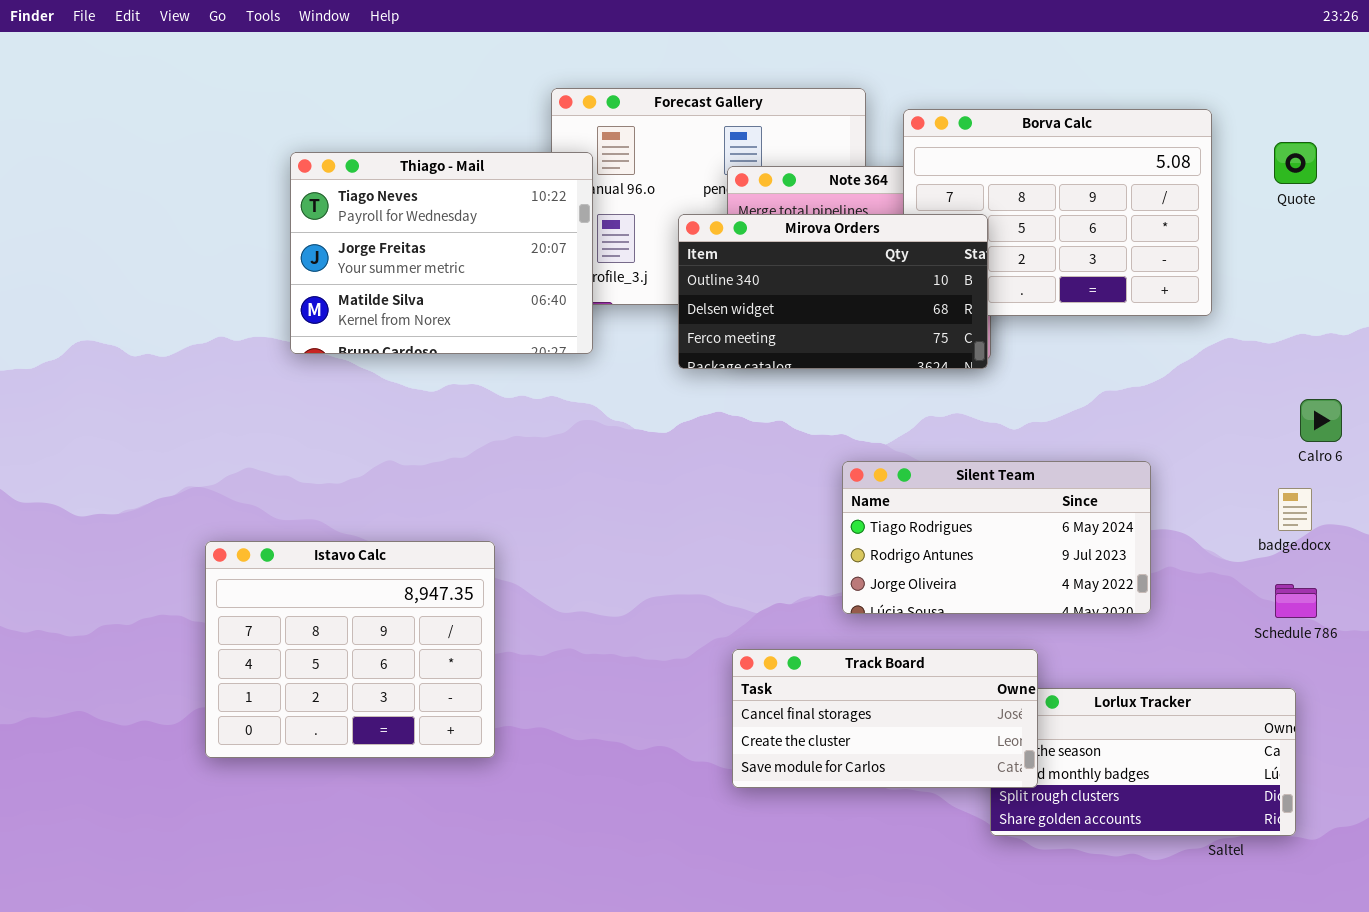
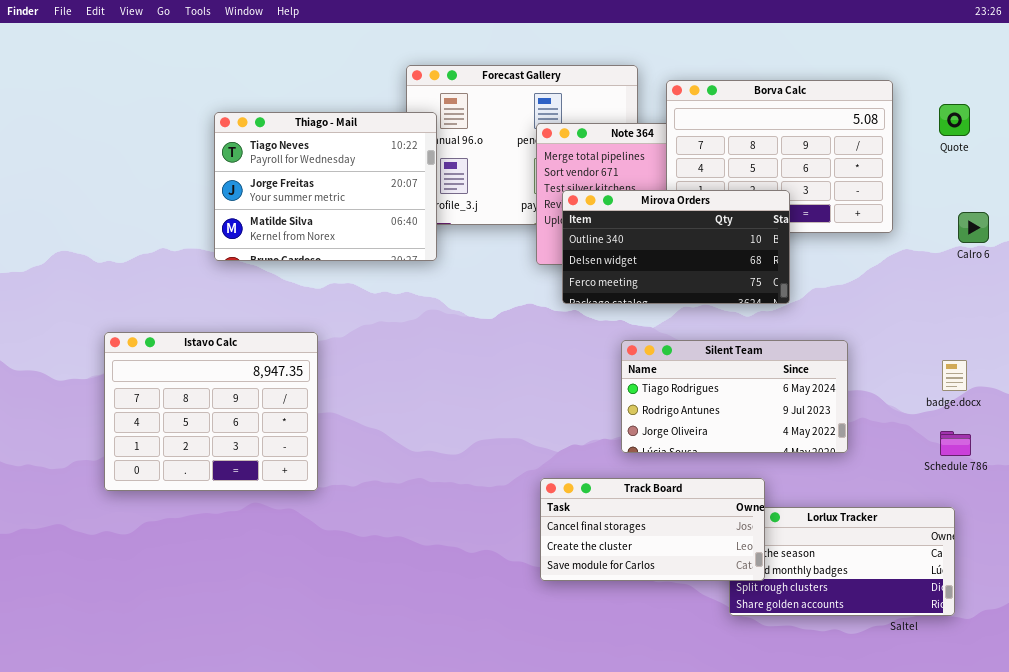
Mirova Orders: [678,214,988,369] -> [562,190,790,304], moved
Calro 6: [1300,399,1342,442] -> [958,212,989,243], moved
Istavo Calc: [205,541,495,758] -> [104,332,318,491], moved

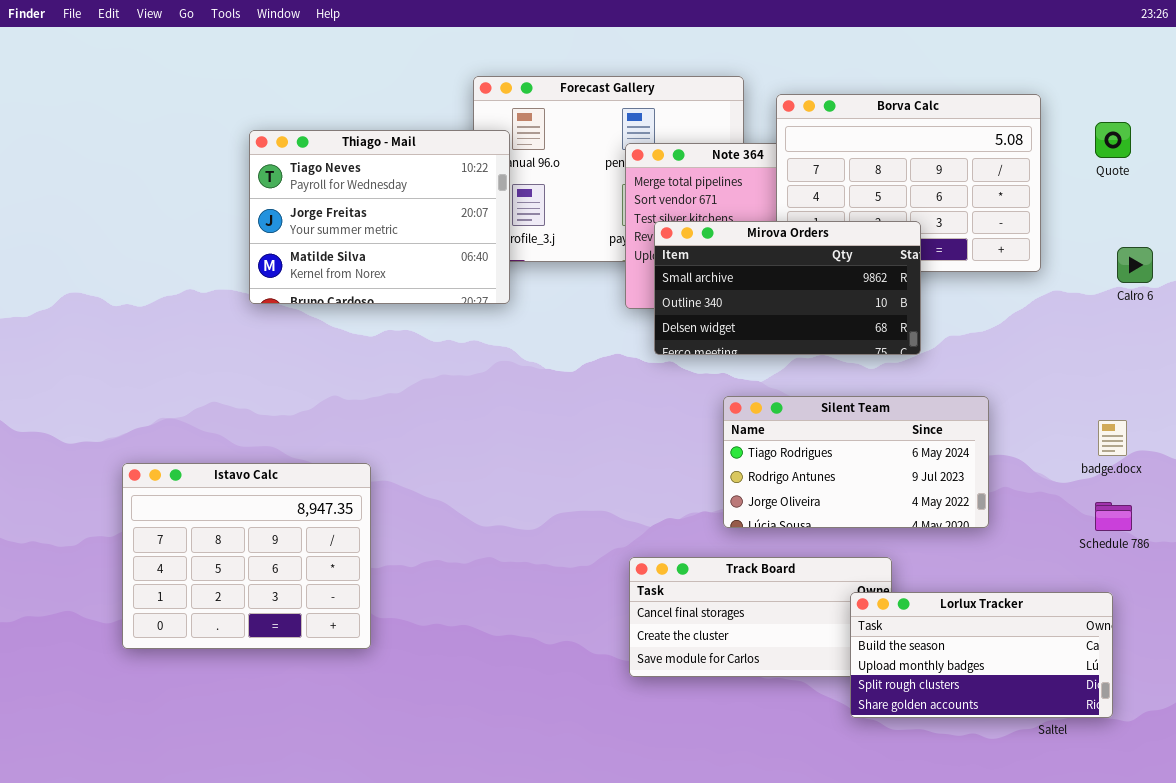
Mirova Orders: [562,190,790,304] -> [654,221,921,355], scrolled up 1 row
Istavo Calc: [104,332,318,491] -> [122,463,371,649], moved
Lorlux Tracker: [729,507,955,616] -> [850,592,1113,718], raised

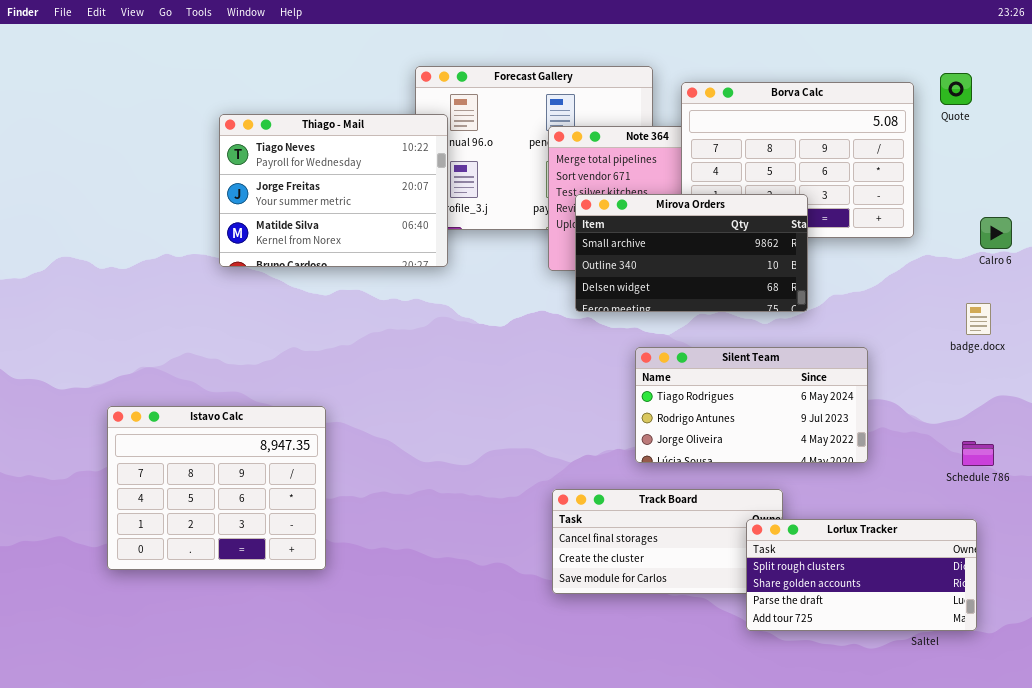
Quote: [1095,122,1131,158] -> [940,73,972,105], moved
badge.docx: [1098,420,1127,456] -> [966,303,991,335], moved
Lorlux Tracker: [850,592,1113,718] -> [746,519,977,631], scrolled down 2 rows

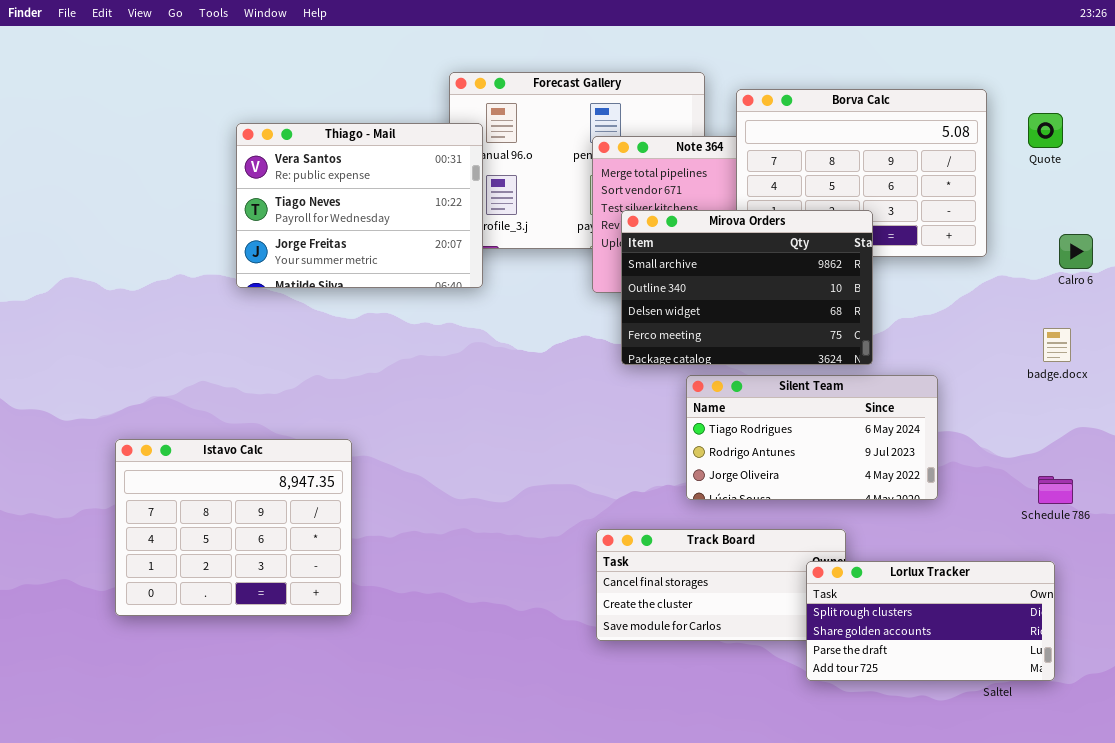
Quote: [940,73,972,105] -> [1028,113,1063,148], moved
Thiago - Mail: [219,114,448,267] -> [236,123,483,288], scrolled up 1 row
Mirova Orders: [575,194,808,312] -> [621,210,873,365], resized

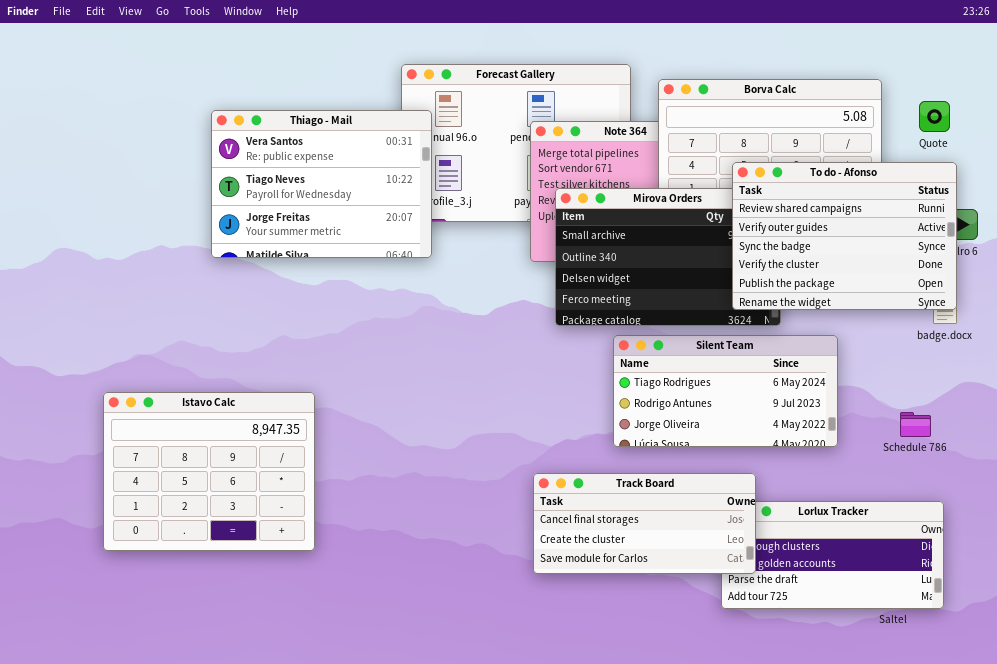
To do - Afonso: none -> [732,162,957,310], opened
Schedule 786: [1038,476,1073,504] -> [900,412,931,437], moved
Track Board: [596,529,846,641] -> [533,473,756,574], raised

